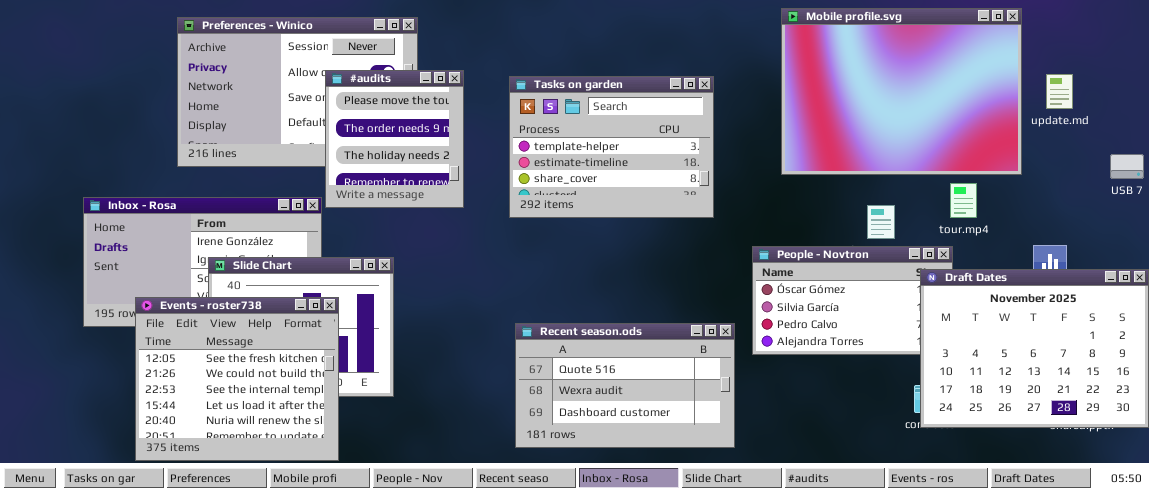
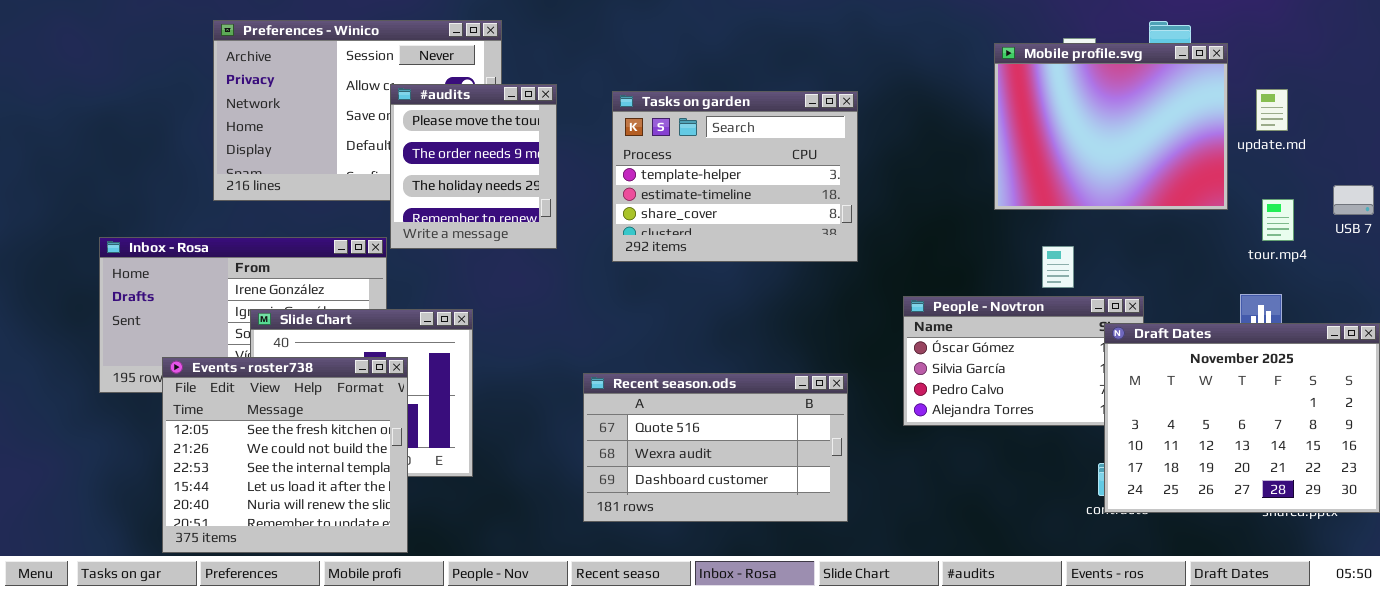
Mobile profile.svg: [781,8,1022,175] -> [994,43,1228,210], resized
tour.mp4: [950,183,977,218] -> [1262,199,1294,241], moved
Recent season.ods: [515,323,735,448] -> [583,373,848,522], moved

